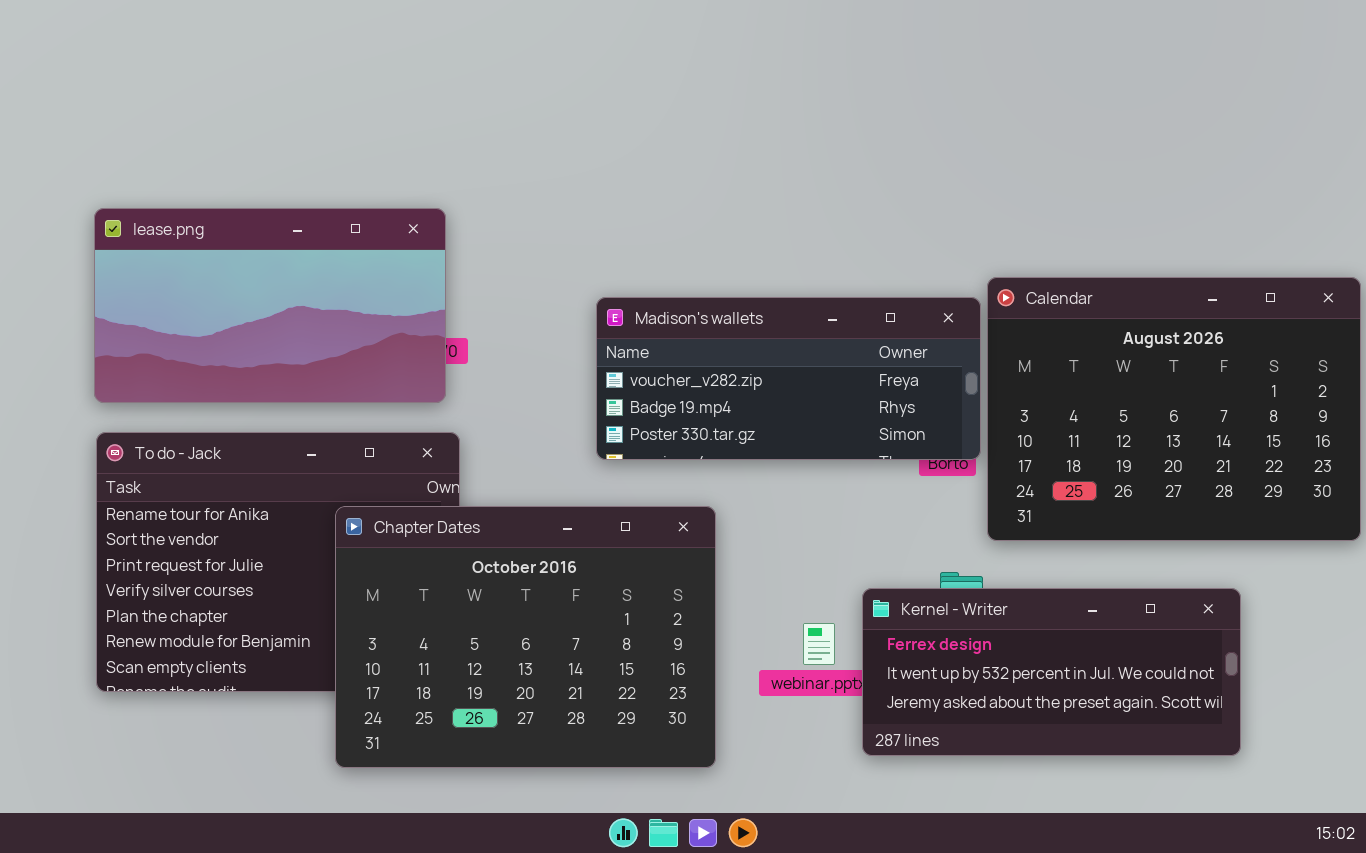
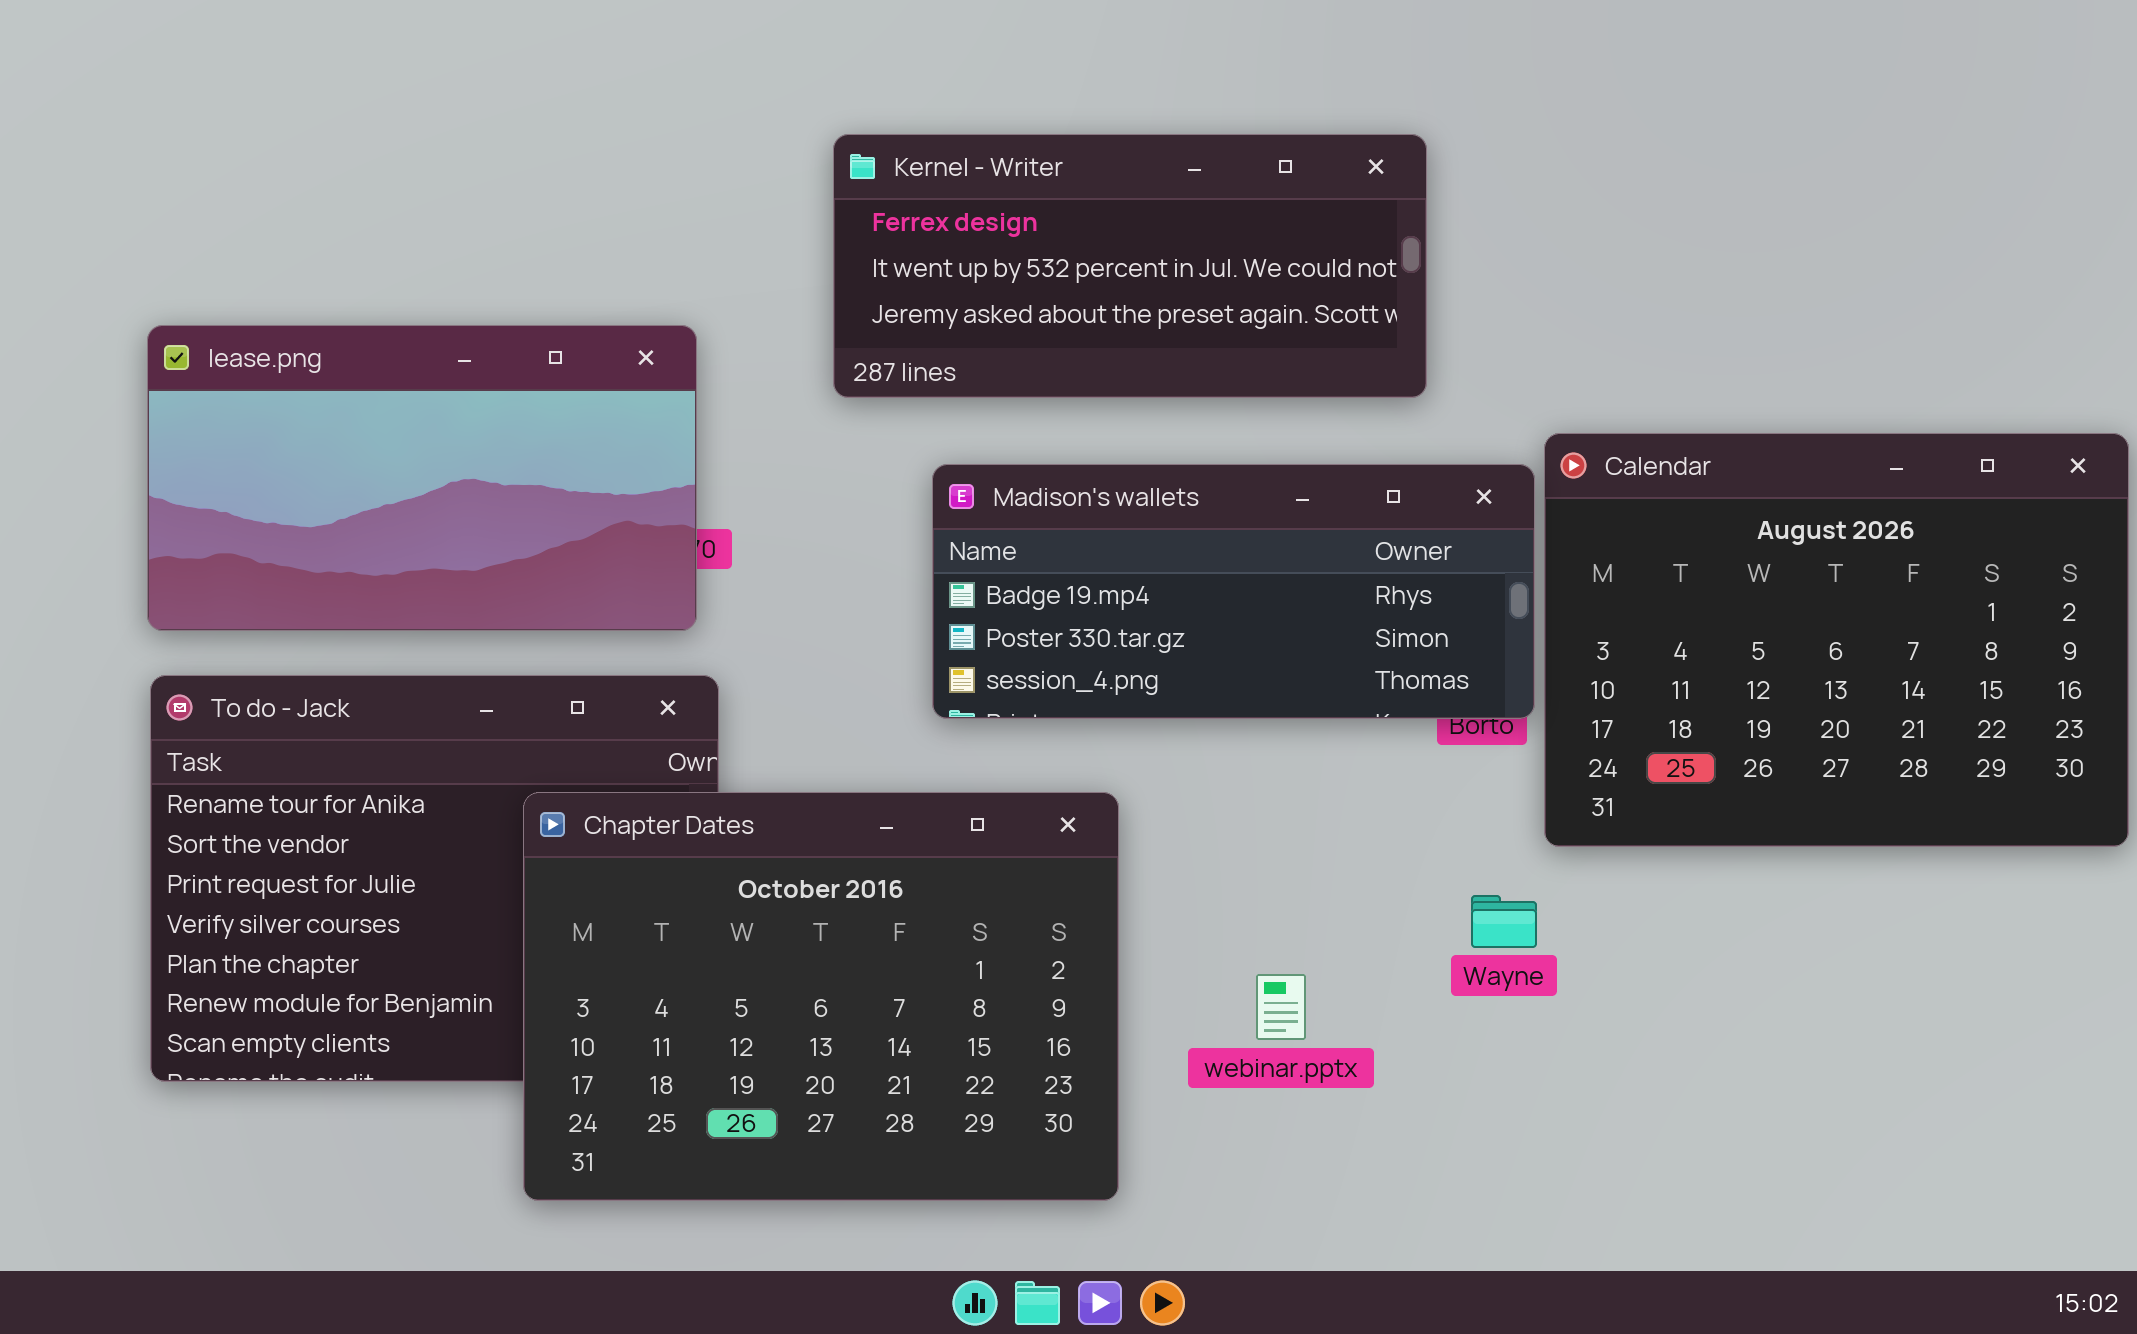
Madison's wallets: [596,297,981,460] -> [932,464,1535,719], scrolled down 1 row
Kernel - Writer: [862,588,1241,756] -> [833,134,1427,398], moved

